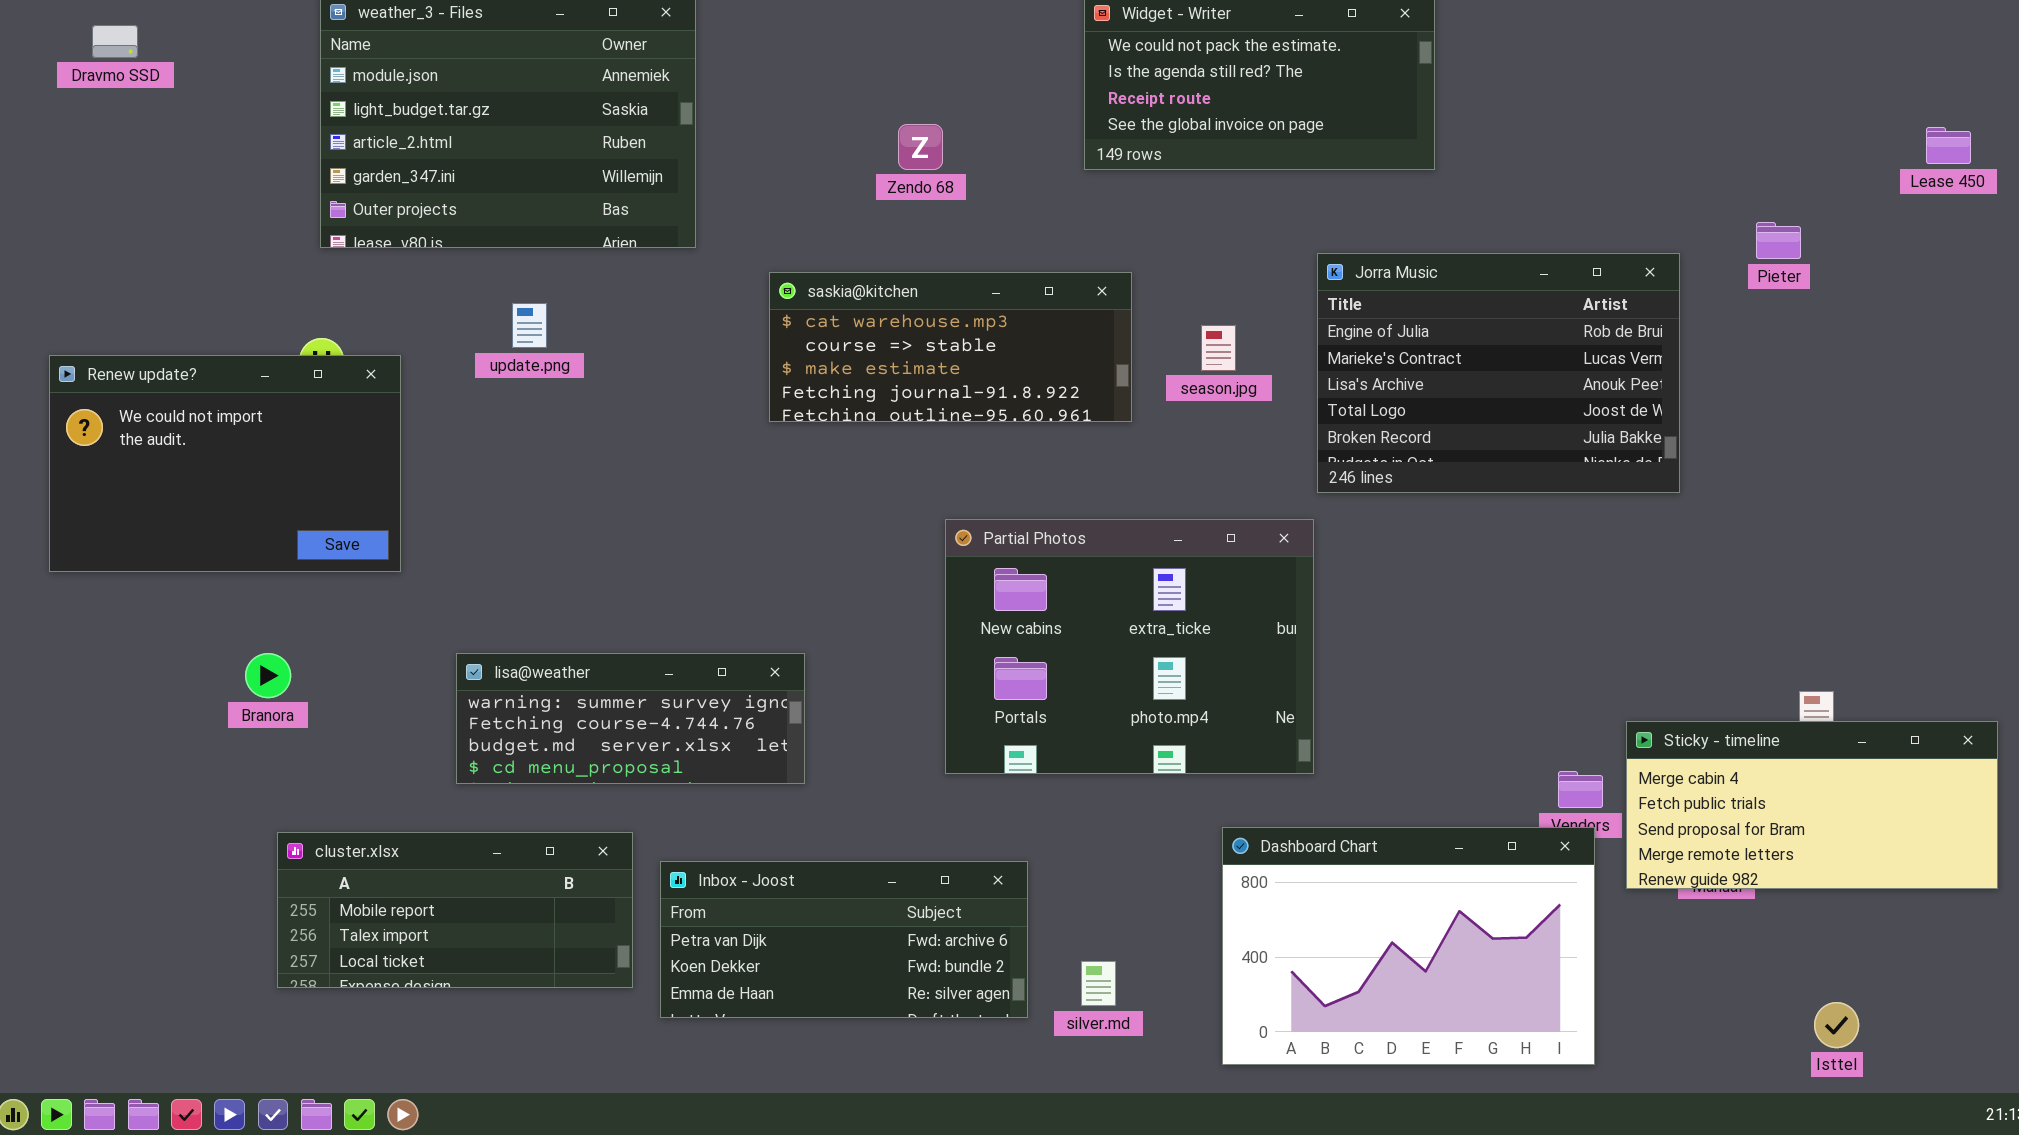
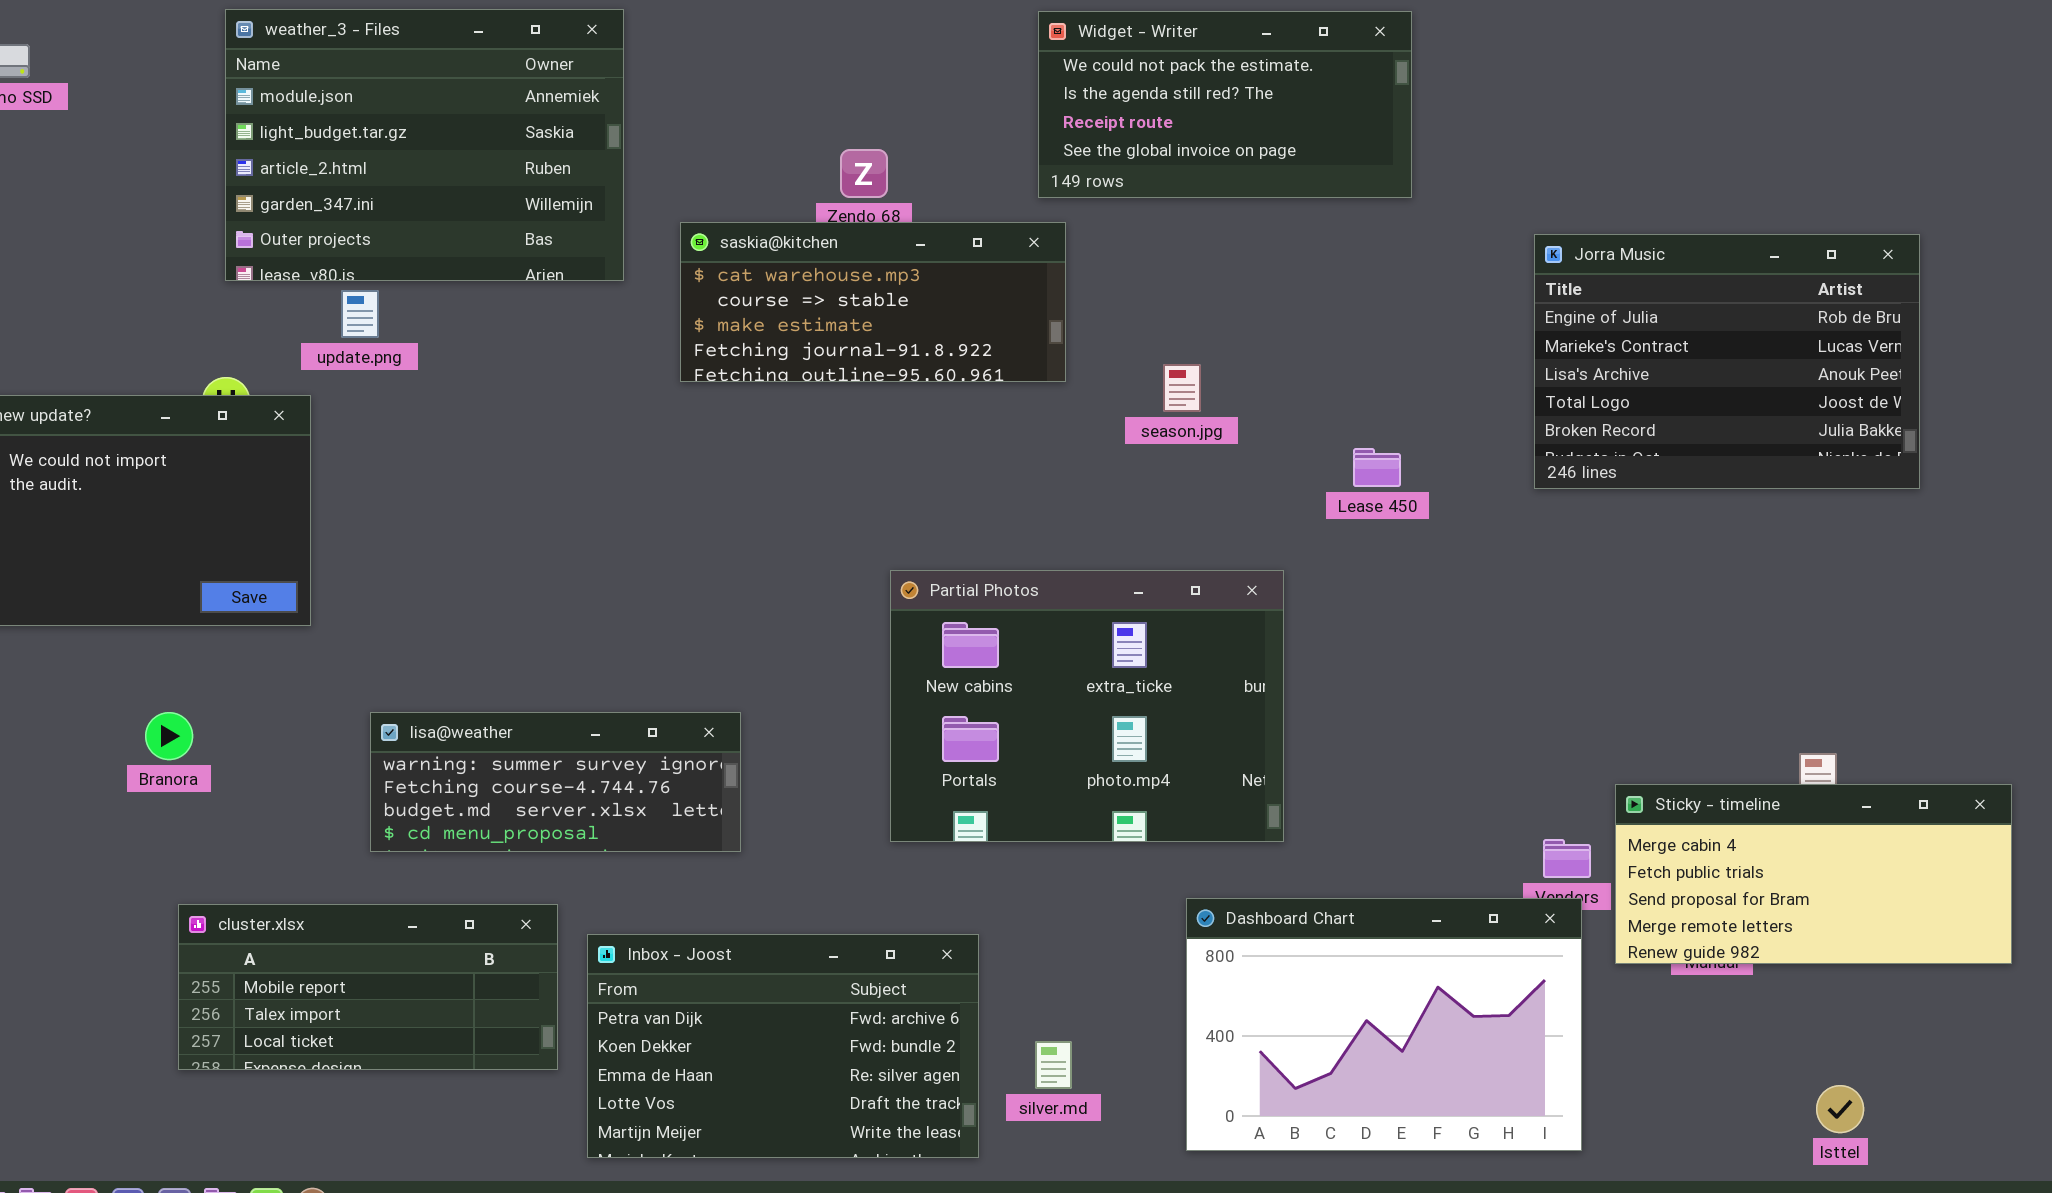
Lease 450: [1926,127,1971,164] -> [1353,448,1401,487], moved
Jorra Music: [1317,253,1680,493] -> [1534,234,1920,489], moved
saskia@kitchen: [769,272,1132,422] -> [680,222,1066,382], moved
update.png: [512,303,547,348] -> [341,290,379,338], moved
Inbox - Joost: [660,861,1028,1018] -> [587,934,979,1158], resized

